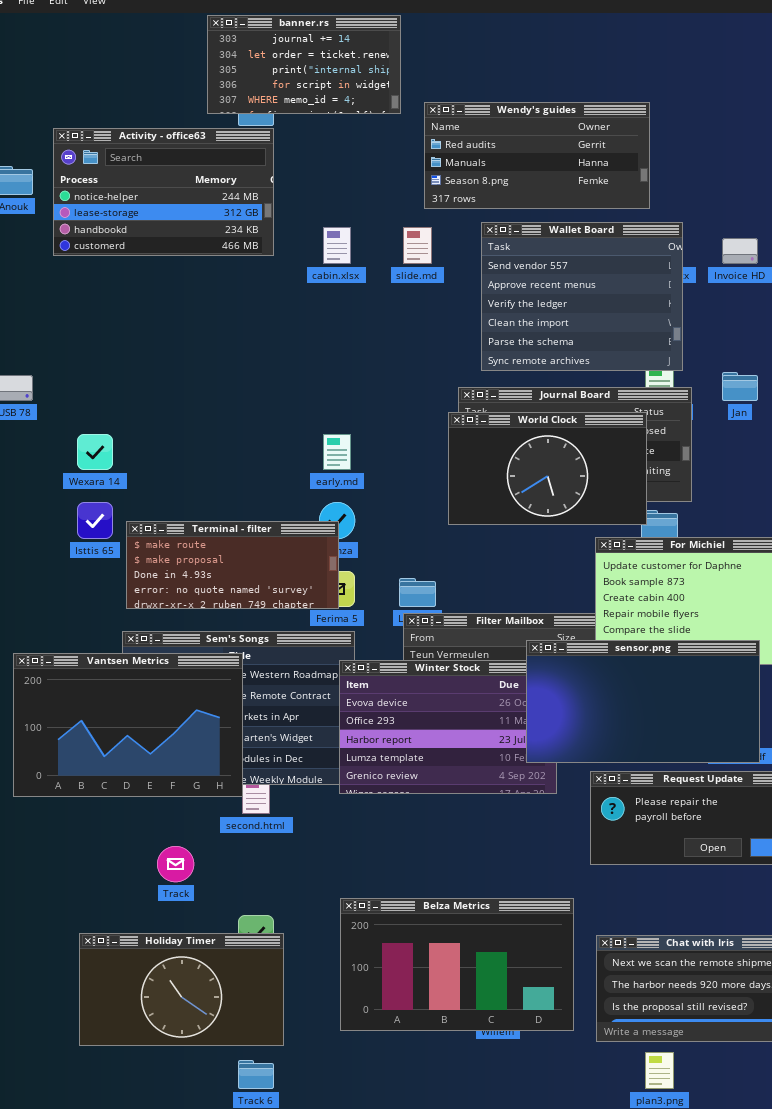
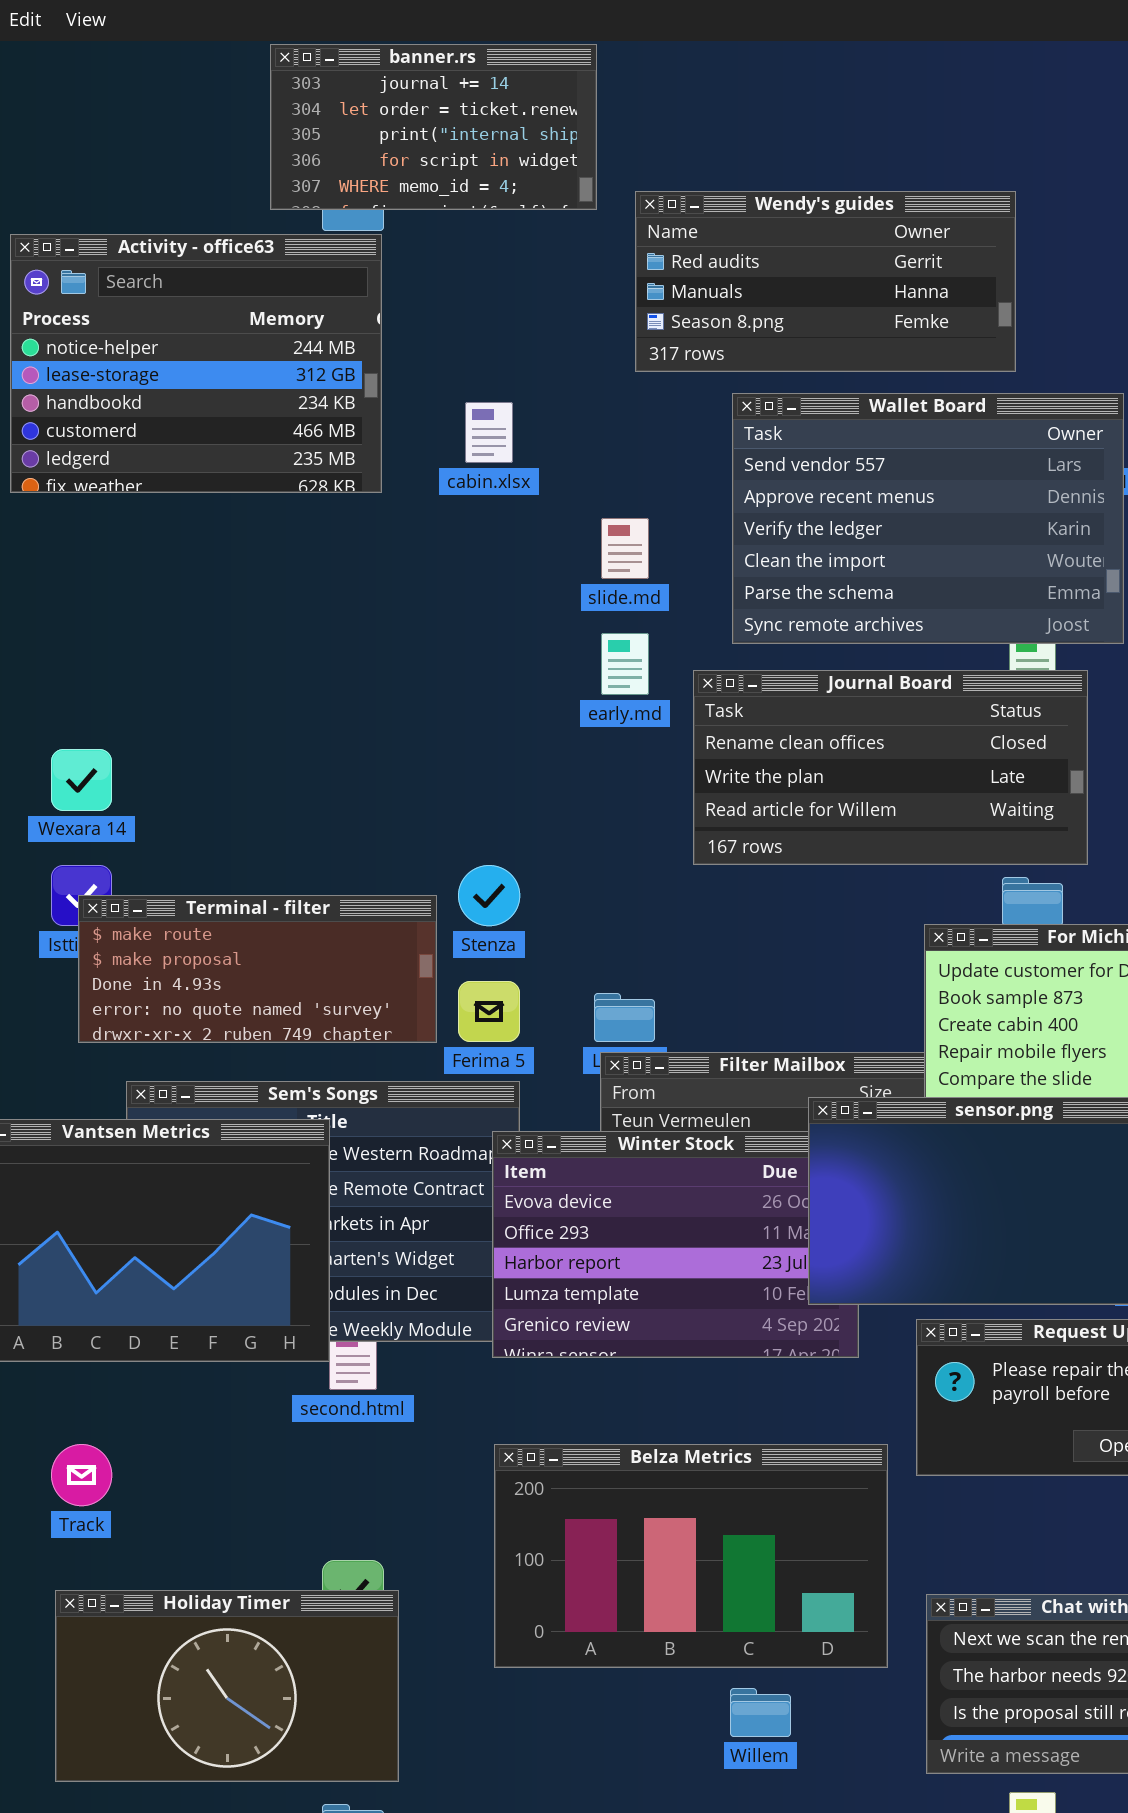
Activity - office63: [53,128,274,256] -> [10,234,382,493], resized
Wallet Board: [481,222,683,371] -> [732,393,1124,644], resized
slide.md: [403,227,432,264] -> [601,518,649,579], moved
World Clock: [448,412,647,525] -> none, closed
early.md: [323,434,351,470] -> [601,633,649,695], moved
Terminal - filter: [126,521,339,609] -> [78,895,437,1043], moved
Track: [157,846,194,882] -> [51,1444,112,1506], moved
Belza Metrics: [340,898,574,1031] -> [494,1444,888,1668], moved

